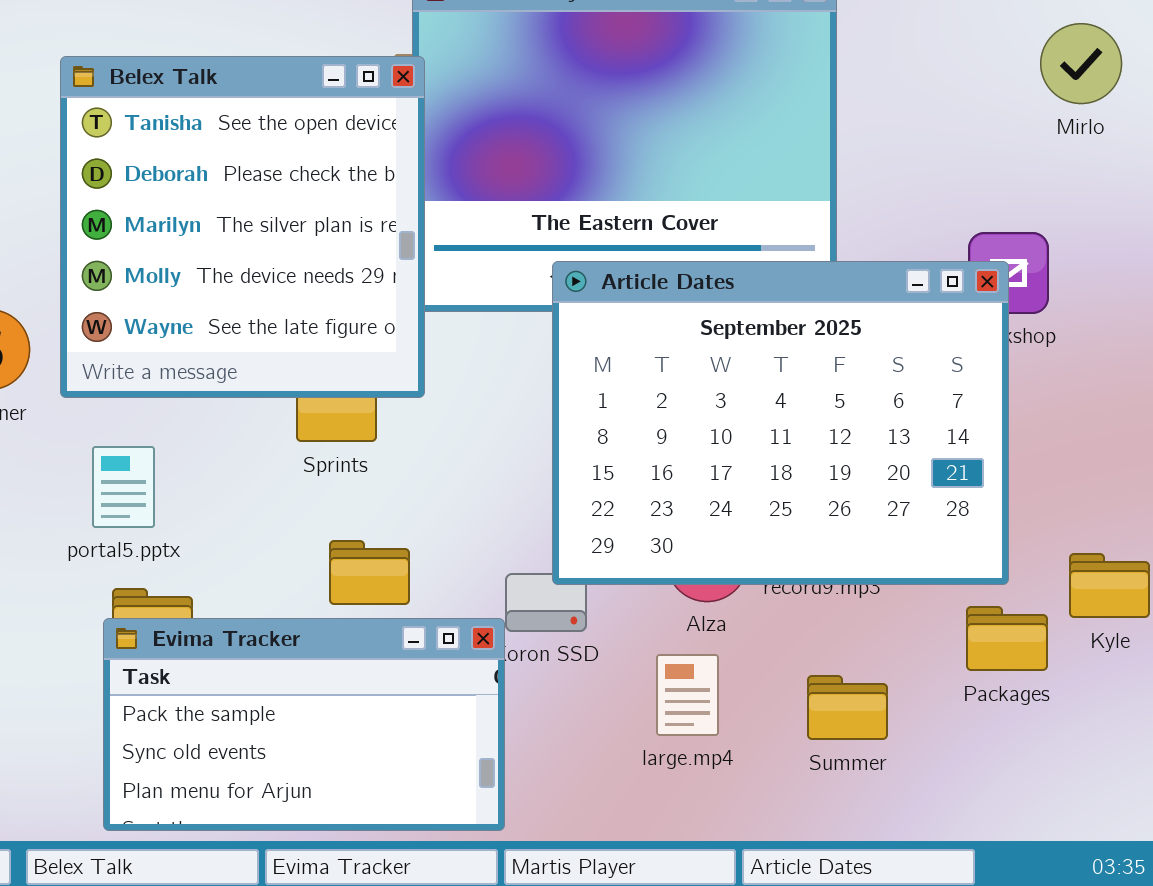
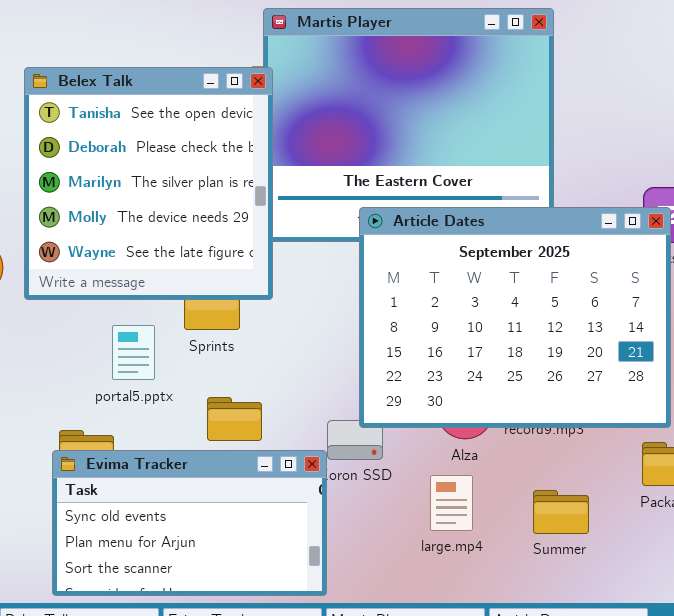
portal5.pptx: [92,446,155,528] -> [112,325,155,380], moved
Evima Tracker: [103,618,505,831] -> [52,450,327,596], scrolled down 1 row

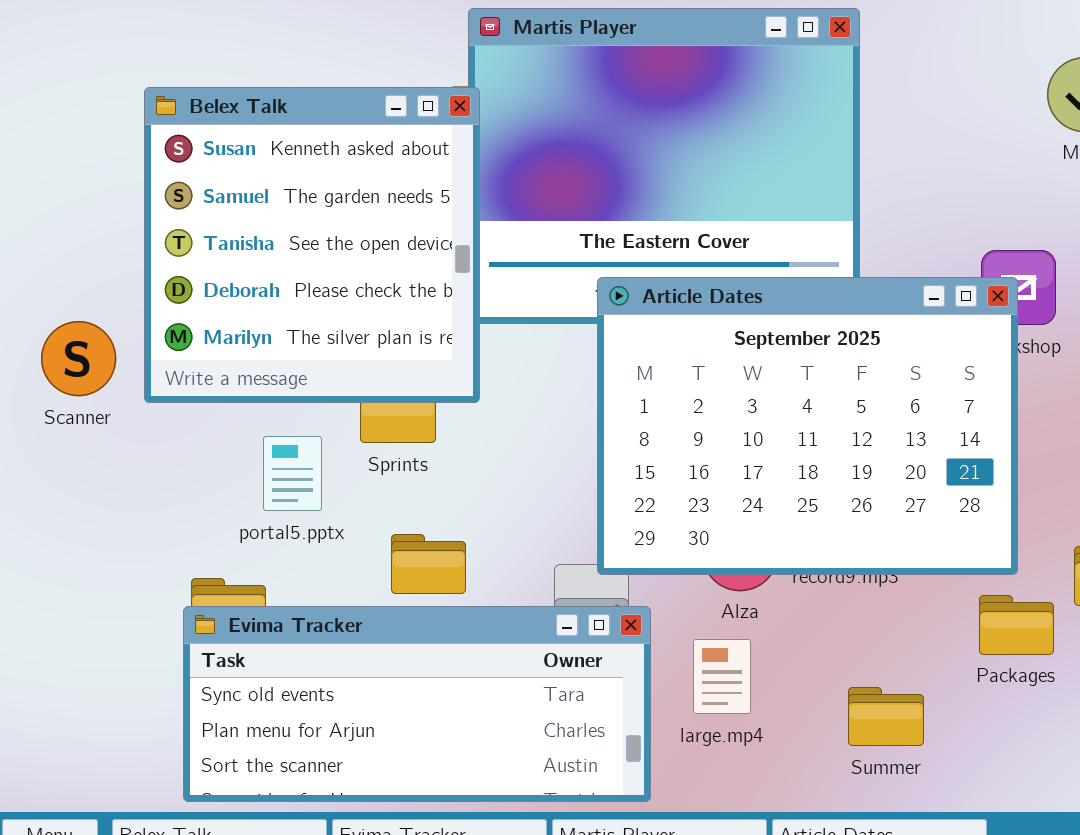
Belex Talk: [24,67,273,300] -> [144,87,480,403], scrolled up 2 rows
Evima Tracker: [52,450,327,596] -> [183,606,651,802], resized
Summer: [533,490,589,534] -> [848,687,924,746], moved

